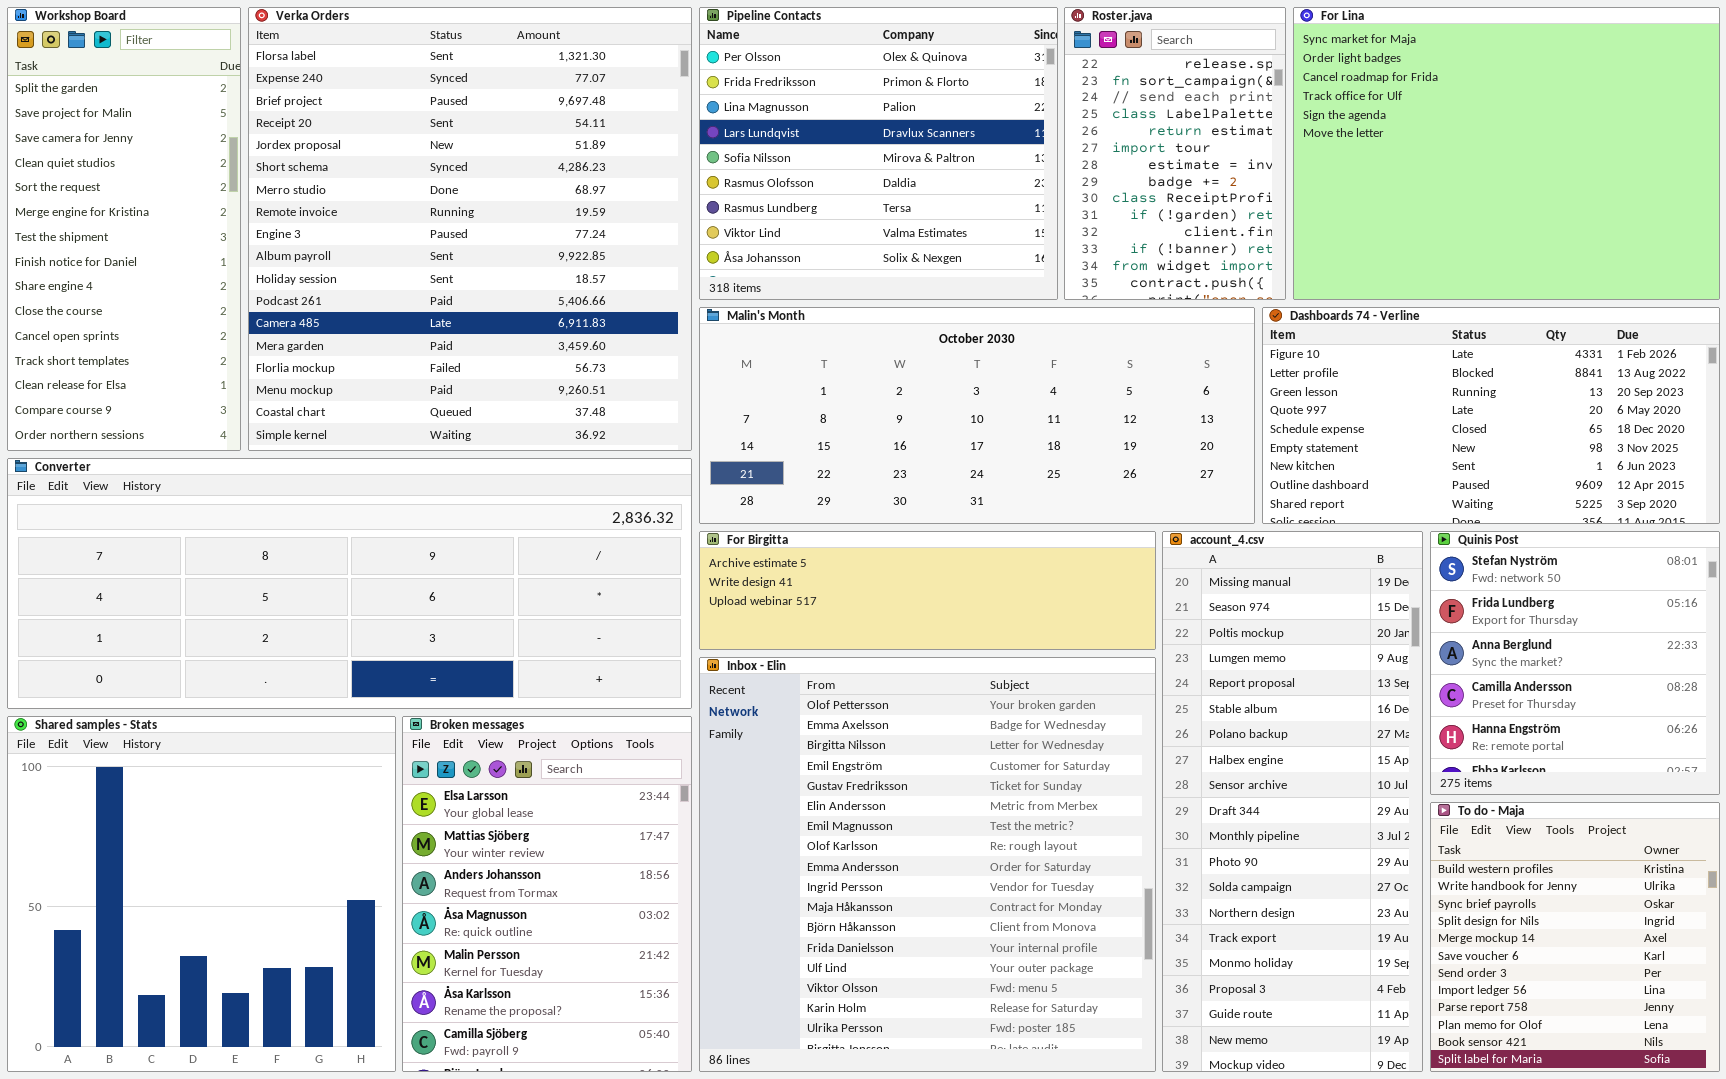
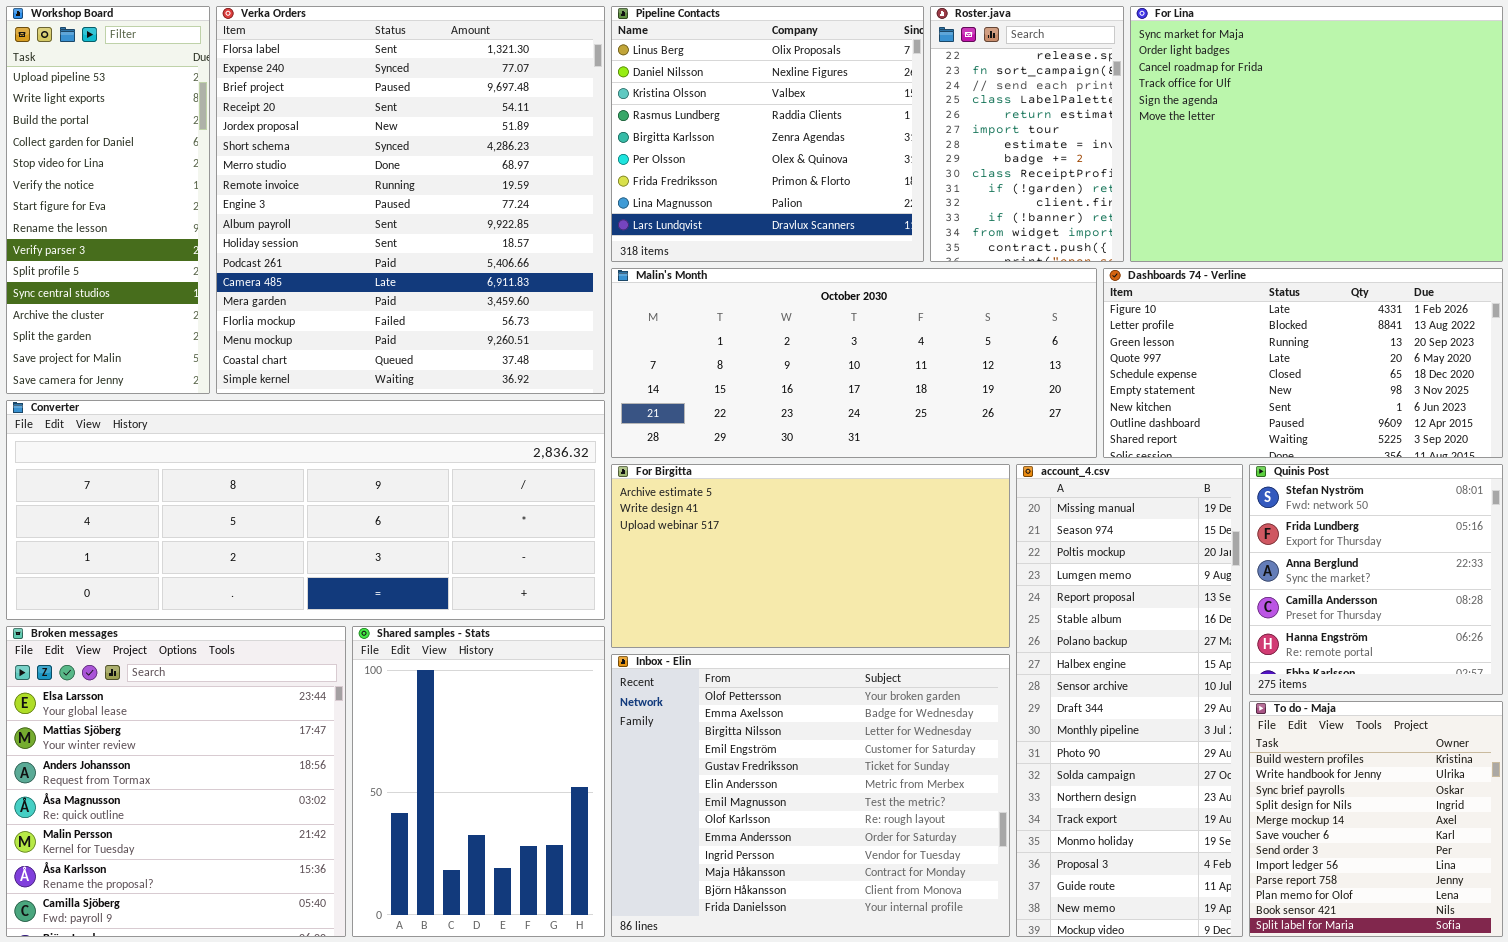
Workshop Board: [7,7,241,451] -> [6,6,210,394], scrolled up 12 rows
Pipeline Contacts: [699,7,1058,300] -> [611,6,924,262], scrolled up 5 rows
For Birgitta: [699,531,1156,650] -> [611,464,1010,648], resized
Inbox - Elin: [699,657,1156,1072] -> [611,654,1010,937], resized
Shared samples - Stats: [7,716,396,1072] -> [352,626,605,937], moved, resized
Broken messages: [402,716,692,1072] -> [6,626,346,937], moved, resized

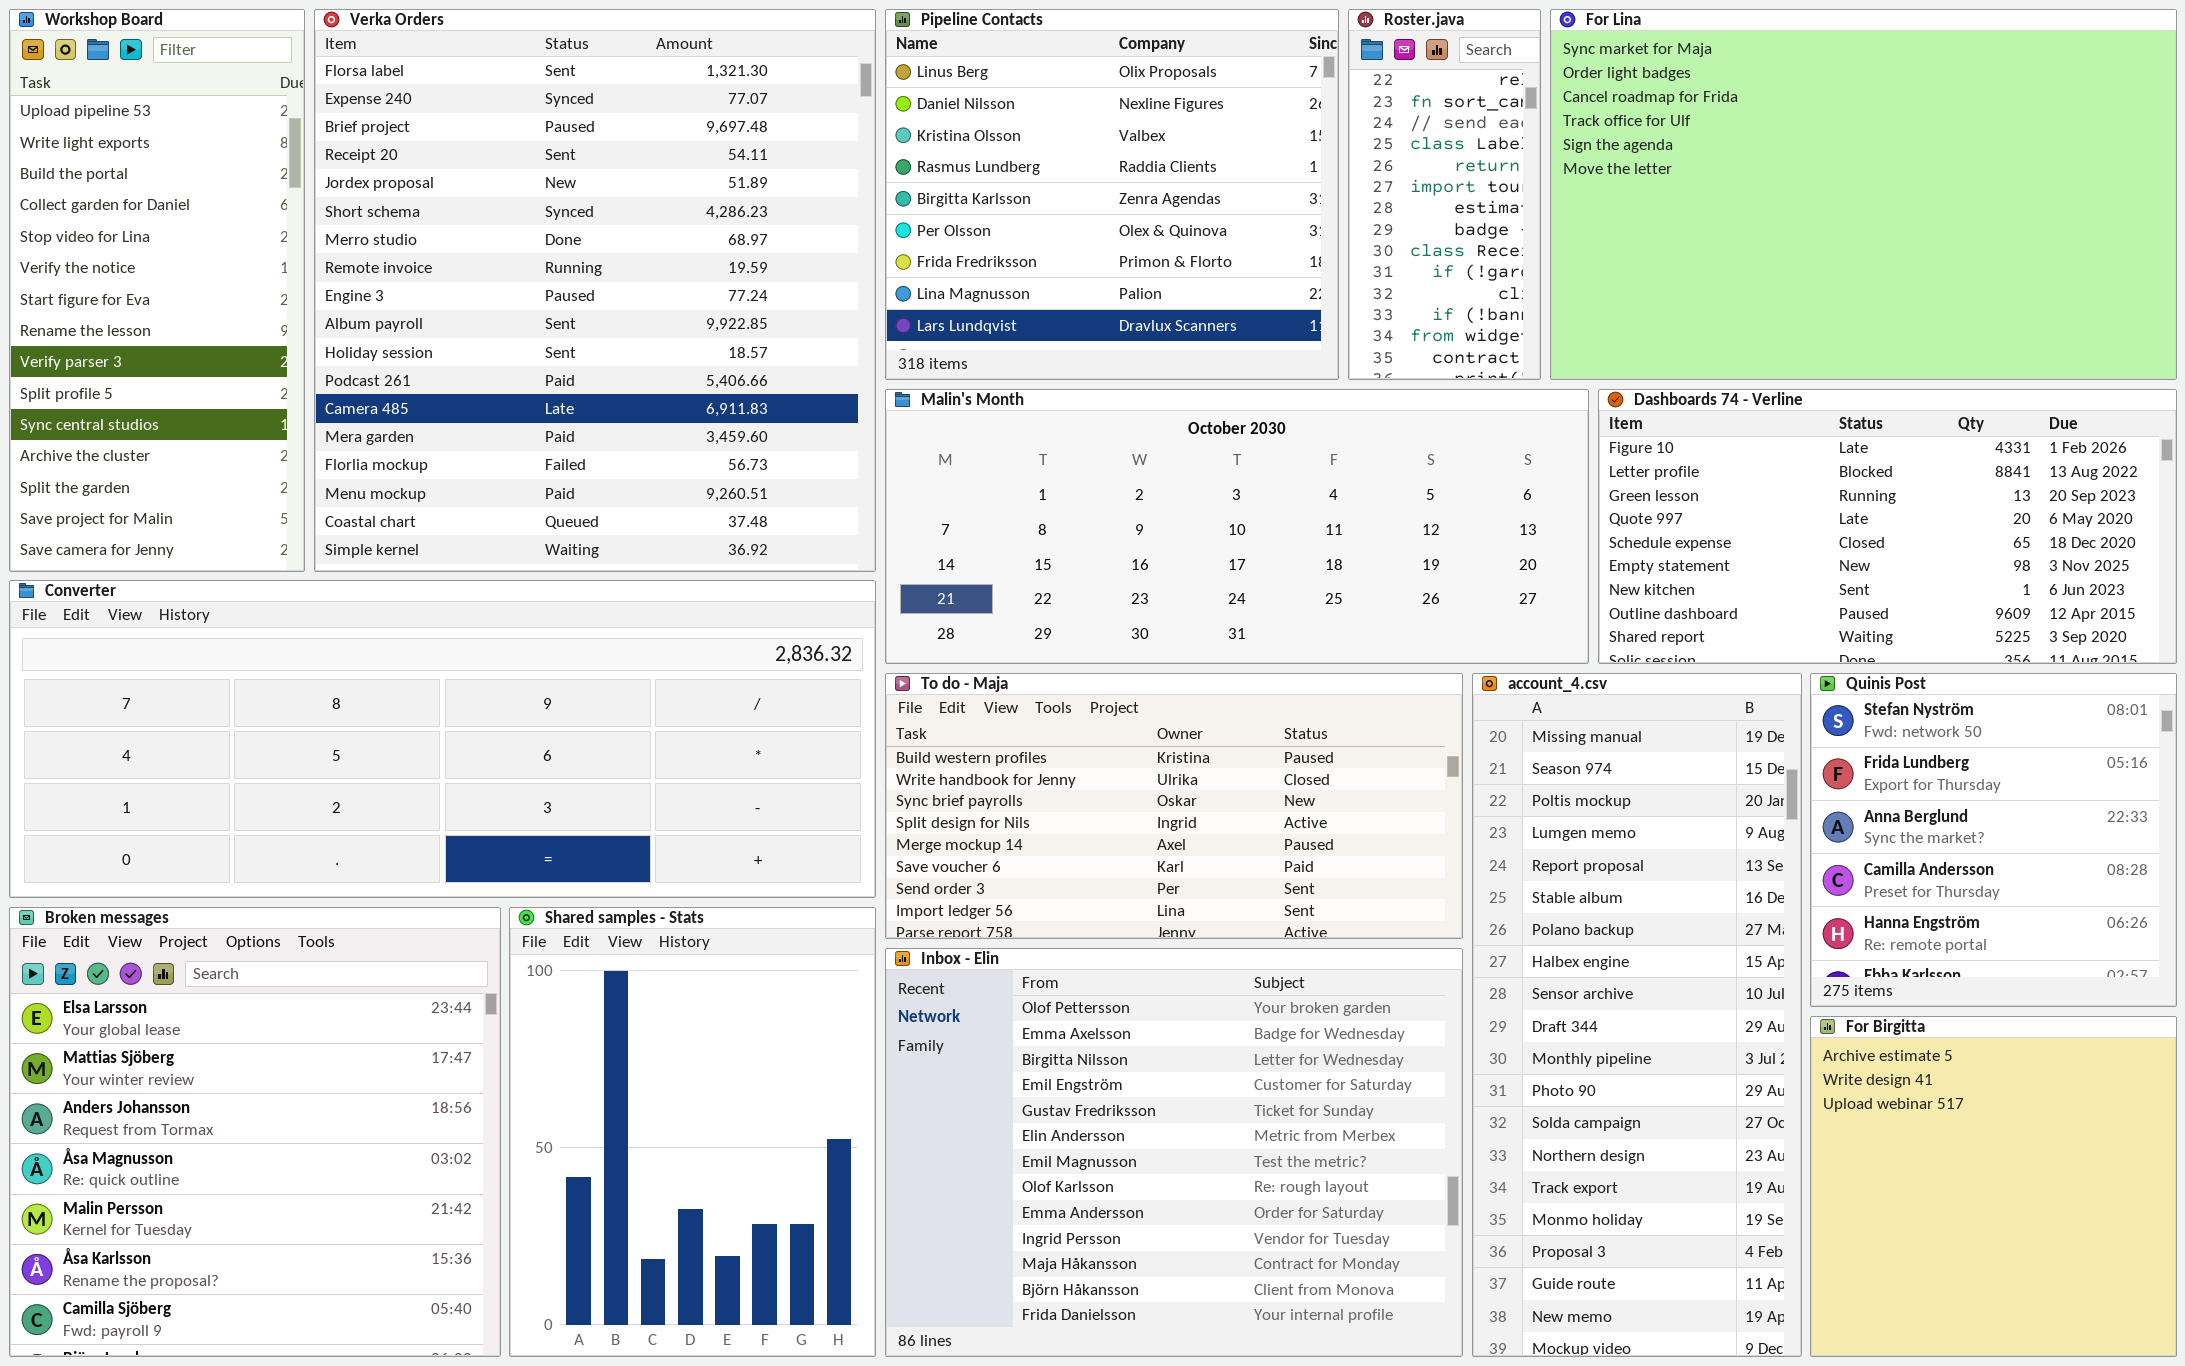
Roster.java: [930,6,1124,262] -> [1348,9,1541,380], resized
For Lina: [1130,6,1503,262] -> [1550,9,2177,380], resized
For Birgitta: [611,464,1010,648] -> [1810,1016,2177,1357], moved, resized
To do - Maja: [1249,701,1503,937] -> [885,673,1463,939], moved, resized

